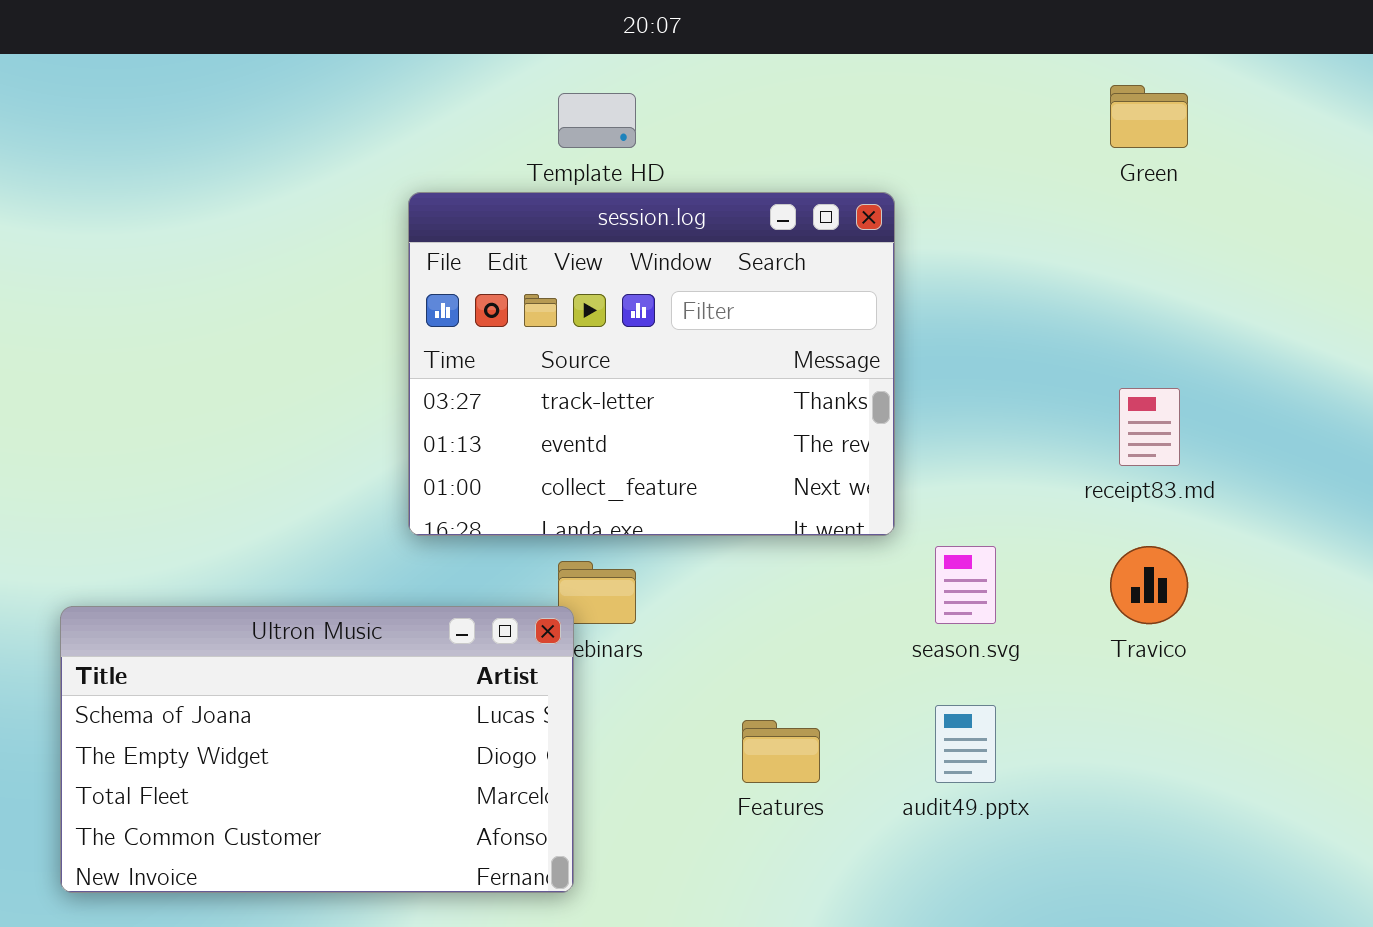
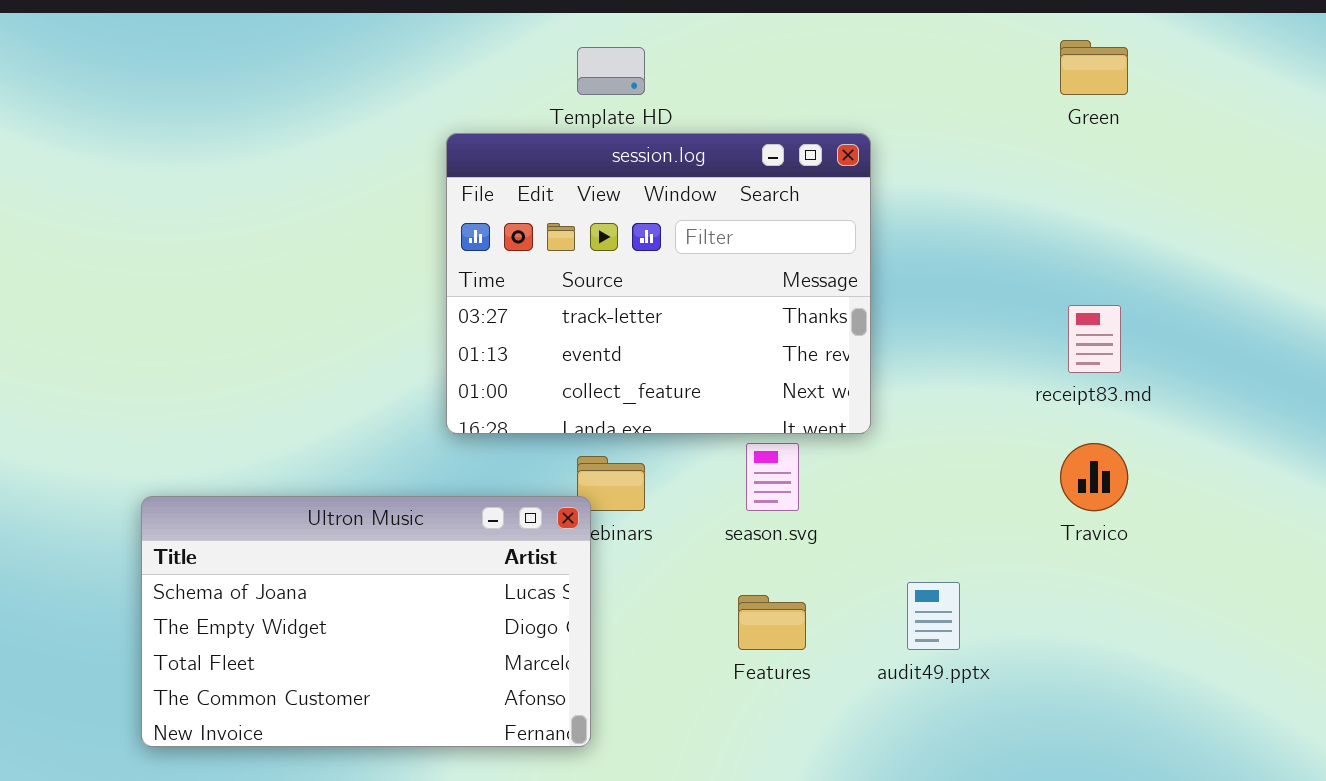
season.svg: [935,546,996,624] -> [746,443,799,511], moved

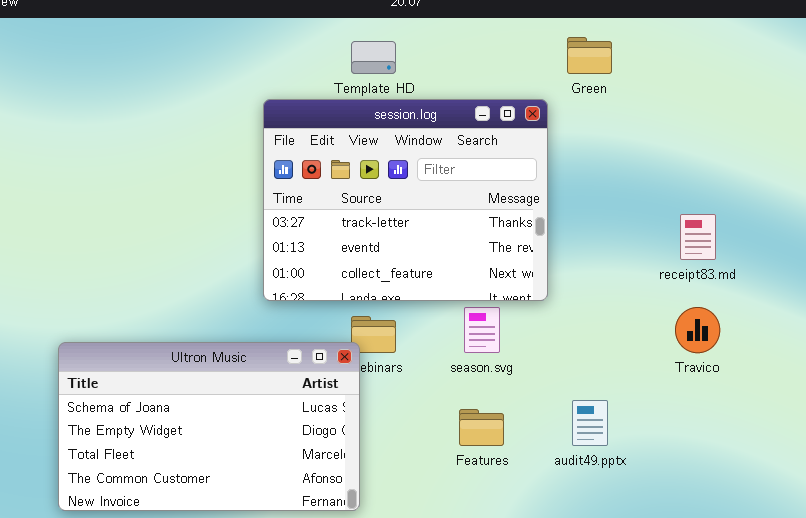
Green: [1060,40,1128,95] -> [567,37,612,74], moved

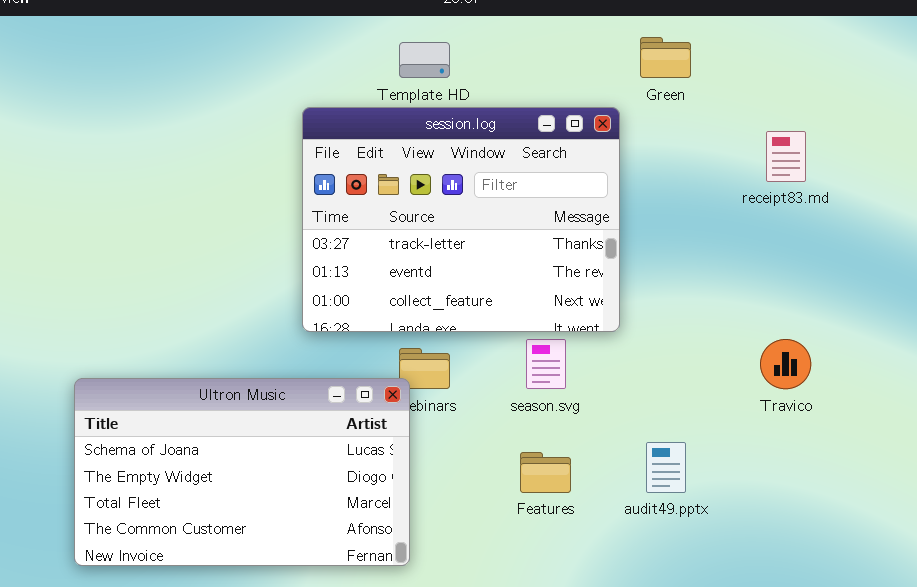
receipt83.md: [680,214,716,260] -> [766,131,806,182], moved

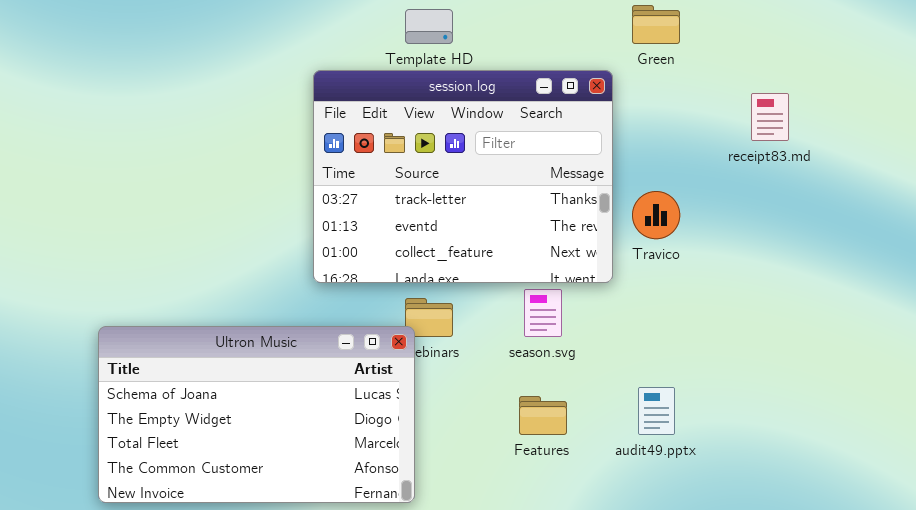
Travico: [760,339,811,389] -> [632,191,680,239], moved

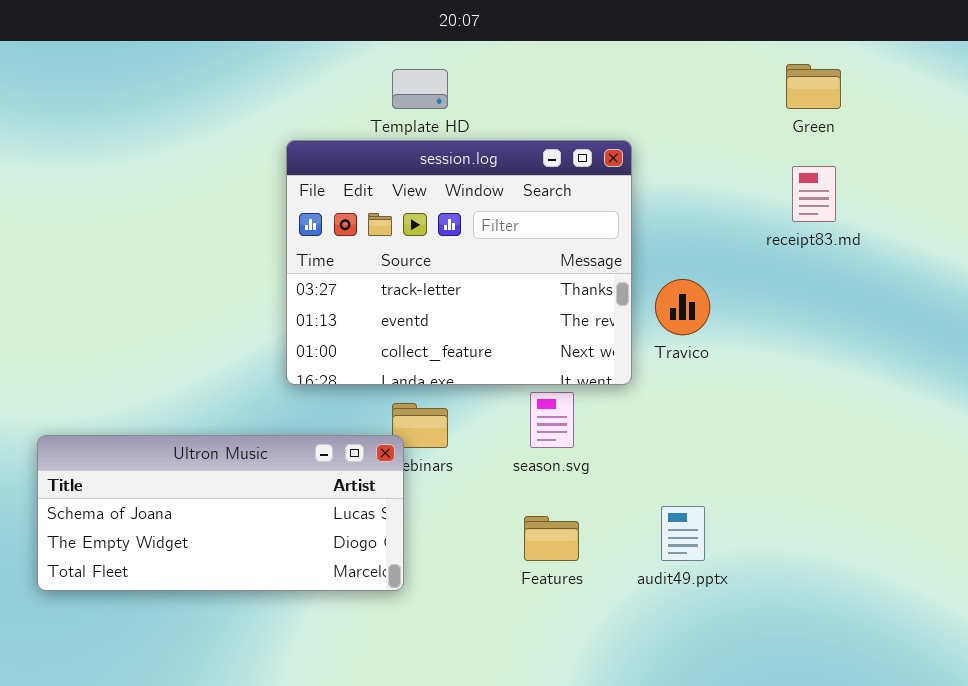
Green: [632,5,680,44] -> [786,64,841,109], moved
Ultron Music: [98,326,415,503] -> [37,435,404,591], resized

